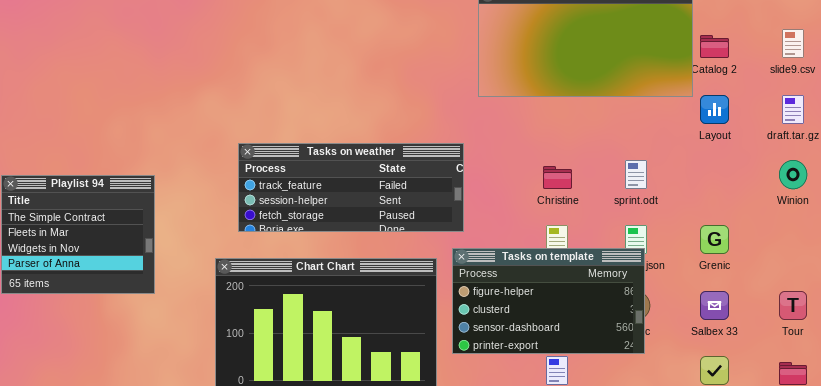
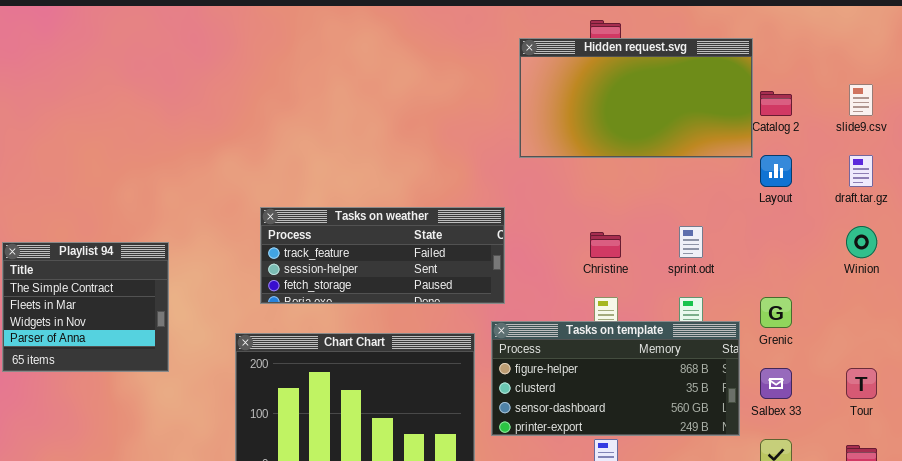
Tasks on template: [452,248,645,354] -> [491,321,740,436], resized

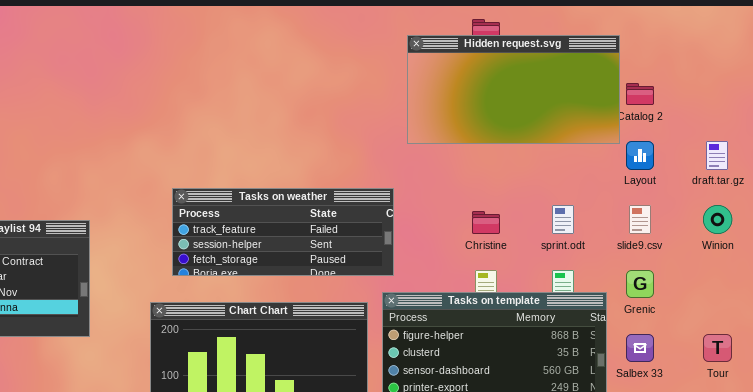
slide9.csv: [849,84,873,116] -> [629,205,651,234], moved

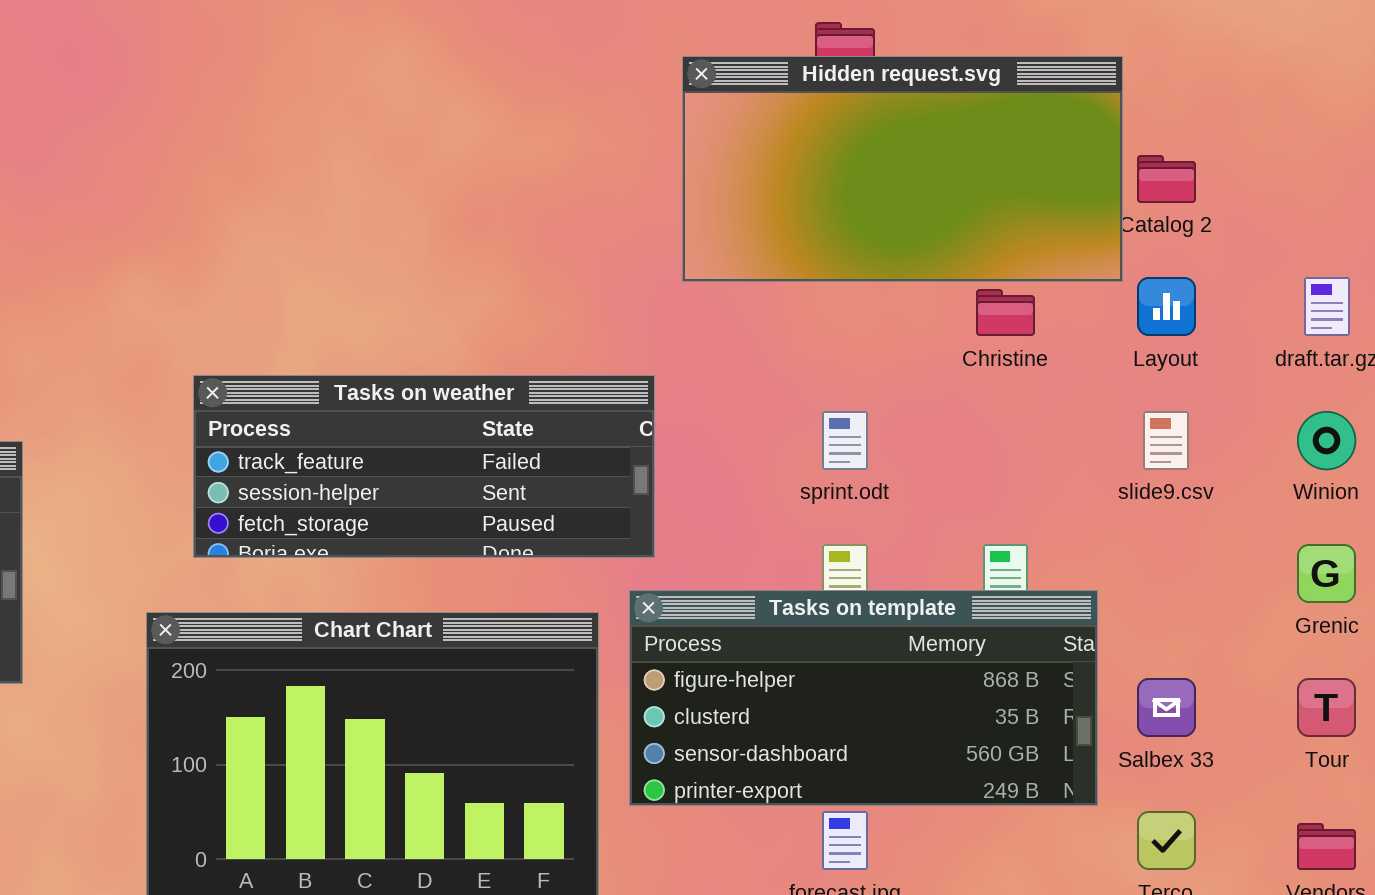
sprint.odt: [552,205,574,234] -> [822,411,868,470], moved
Christine: [472,211,500,234] -> [976,289,1035,336], moved
Grenic: [626,270,654,298] -> [1297,544,1356,603], moved

